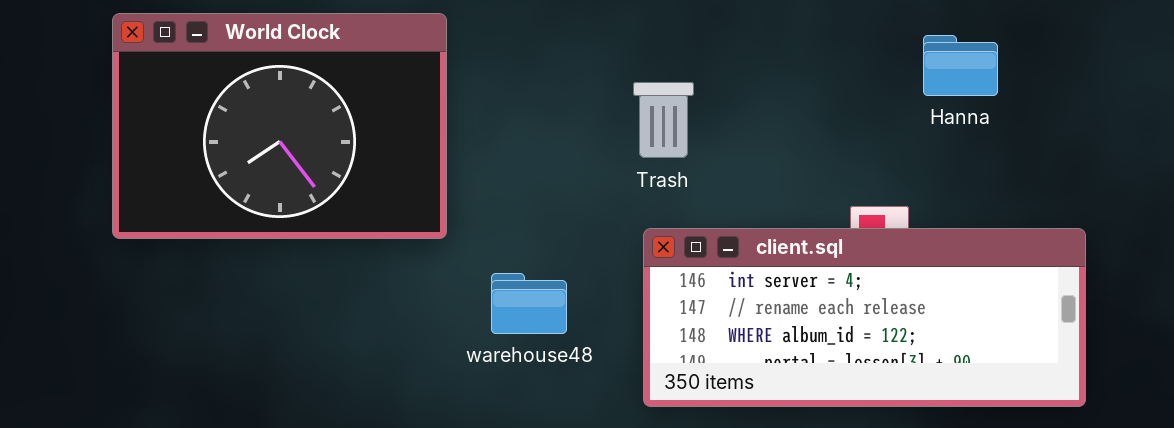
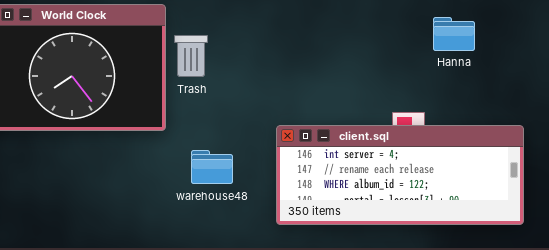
Trash: [633,82,694,158] -> [174,35,208,77], moved

